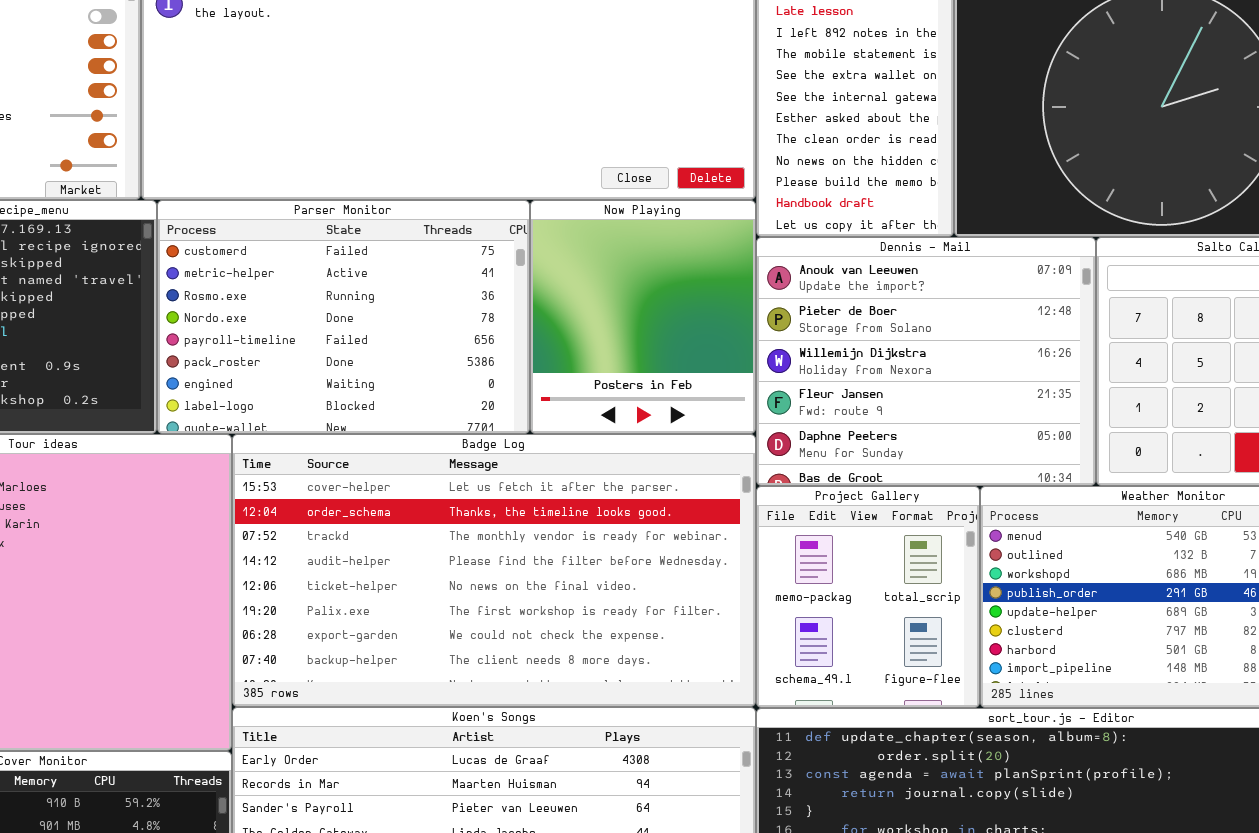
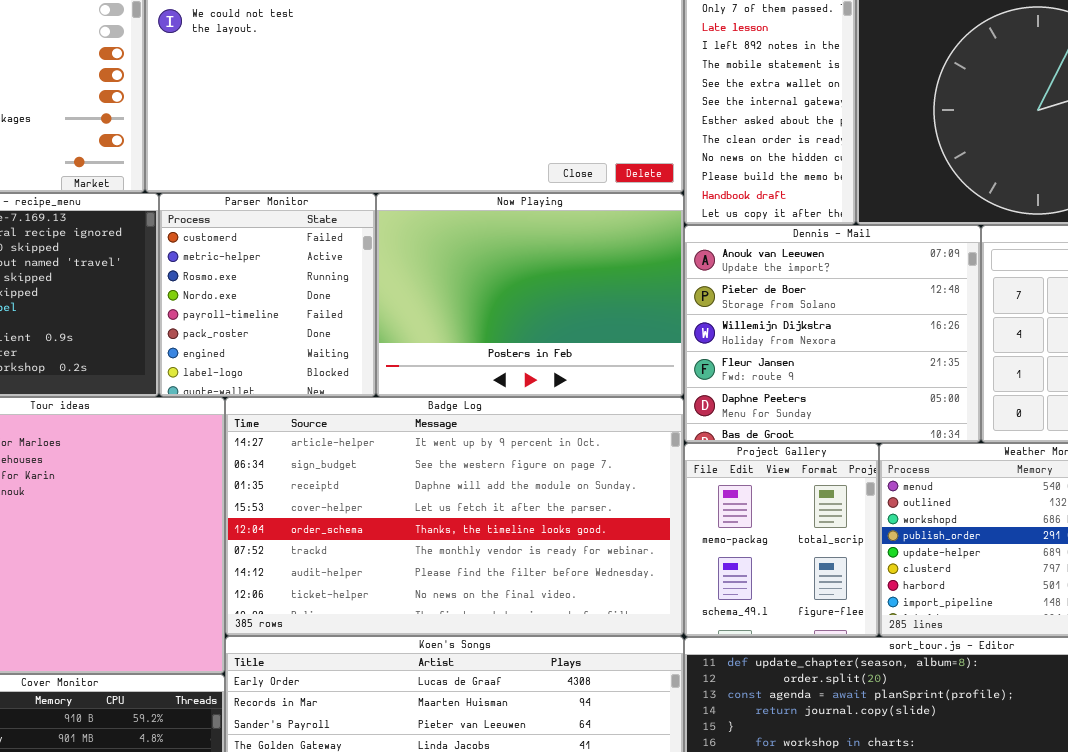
Parser Monitor: [157,200,530,434] -> [159,193,376,397], resized
Now Playing: [530,200,756,434] -> [376,193,684,397], resized
Badge Log: [232,434,756,707] -> [225,397,684,636], scrolled up 3 rows

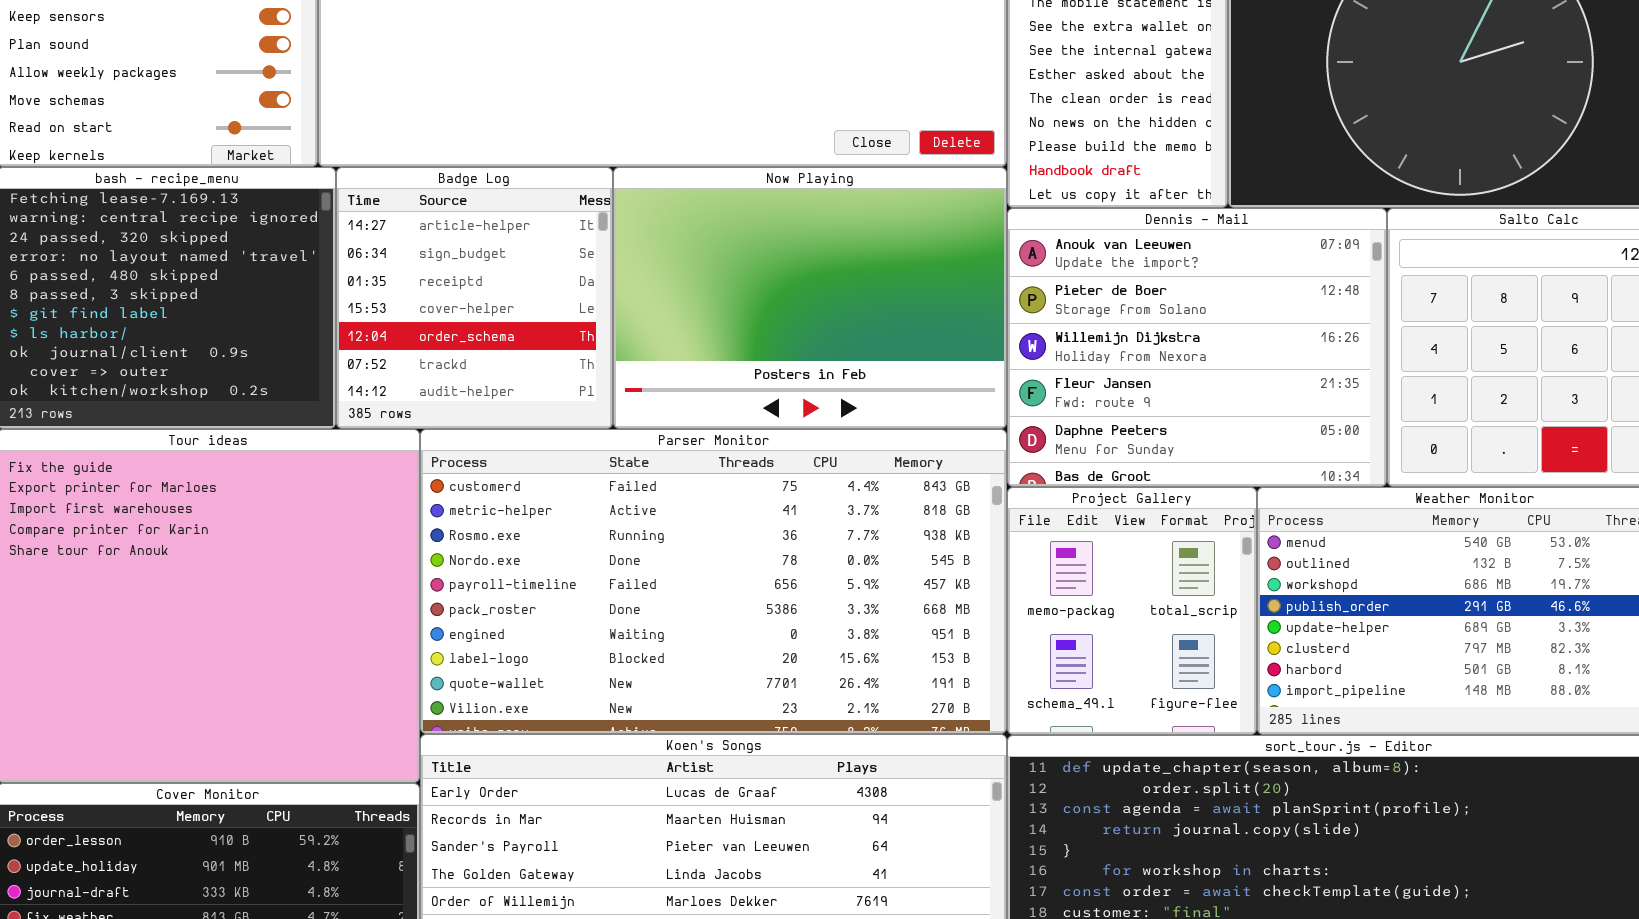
Parser Monitor: [159,193,376,397] -> [420,429,1007,734], moved, resized
Badge Log: [225,397,684,636] -> [336,167,613,429], moved, resized

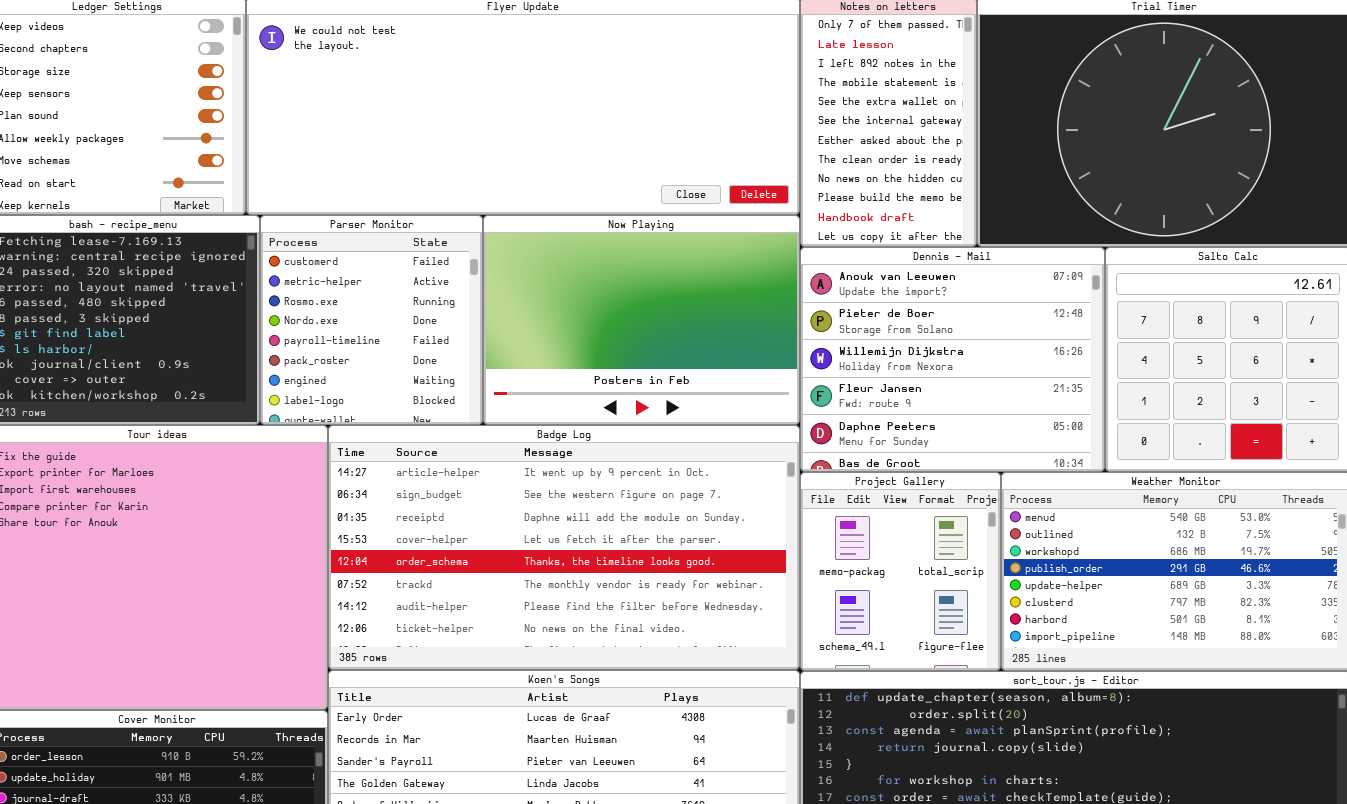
Badge Log: [336,167,613,429] -> [328,425,800,670], moved, resized
Parser Monitor: [420,429,1007,734] -> [260,215,483,425], moved, resized

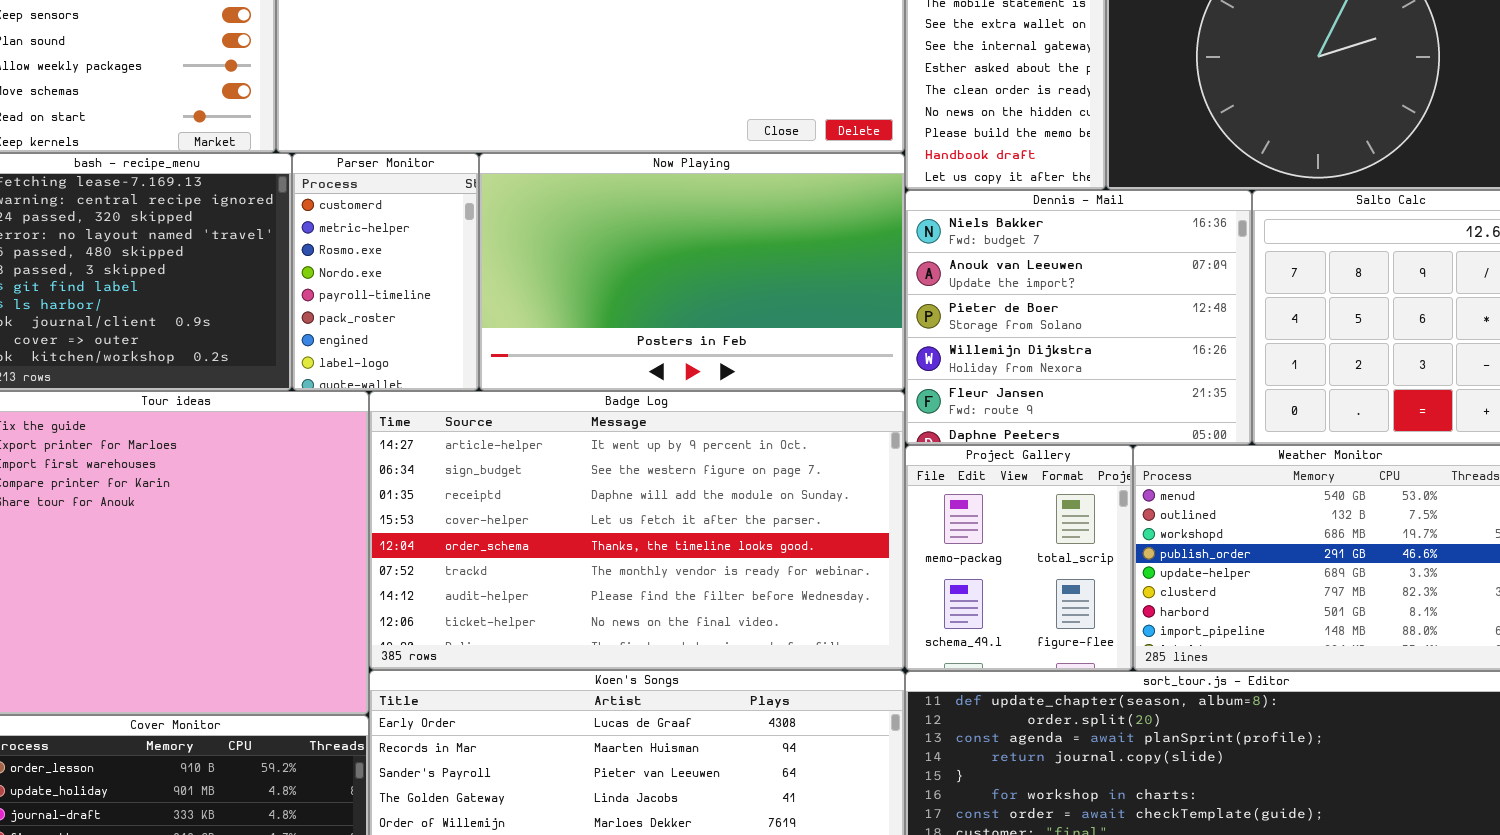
Parser Monitor: [260,215,483,425] -> [292,153,479,391], resized
Now Playing: [483,215,800,425] -> [479,153,905,391], resized
Dennis - Mail: [800,247,1105,472] -> [905,190,1252,445], scrolled up 1 row

